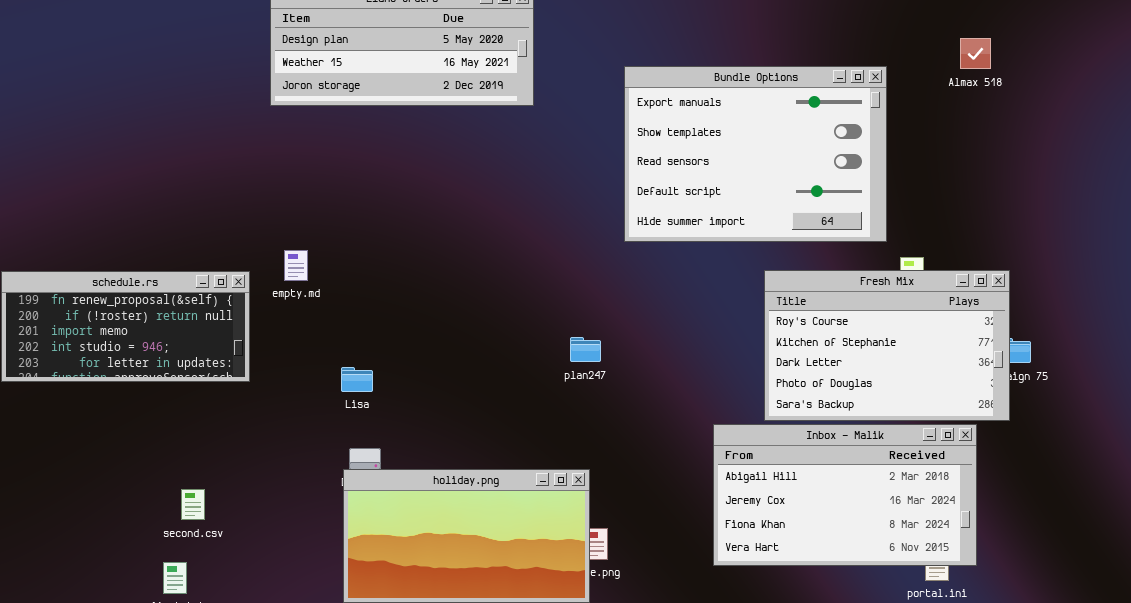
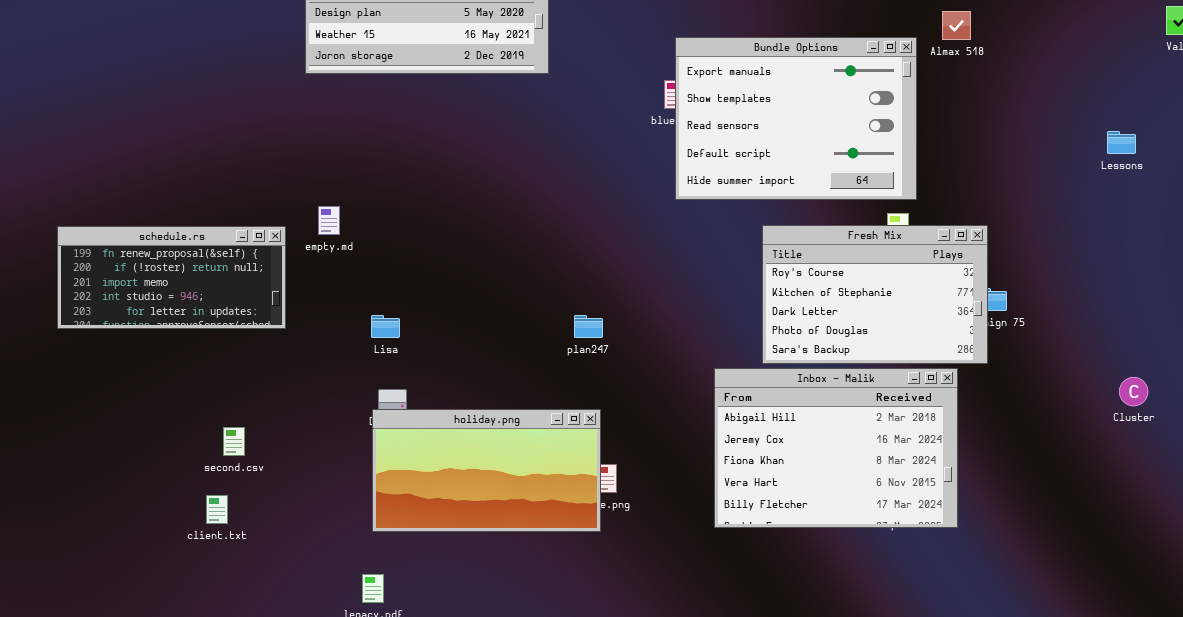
Bundle Options: [624,66,887,242] -> [675,37,917,200], moved
plan247: [570,337,601,362] -> [574,315,603,338], moved
Inbox - Malik: [713,424,977,566] -> [714,368,958,528], resized

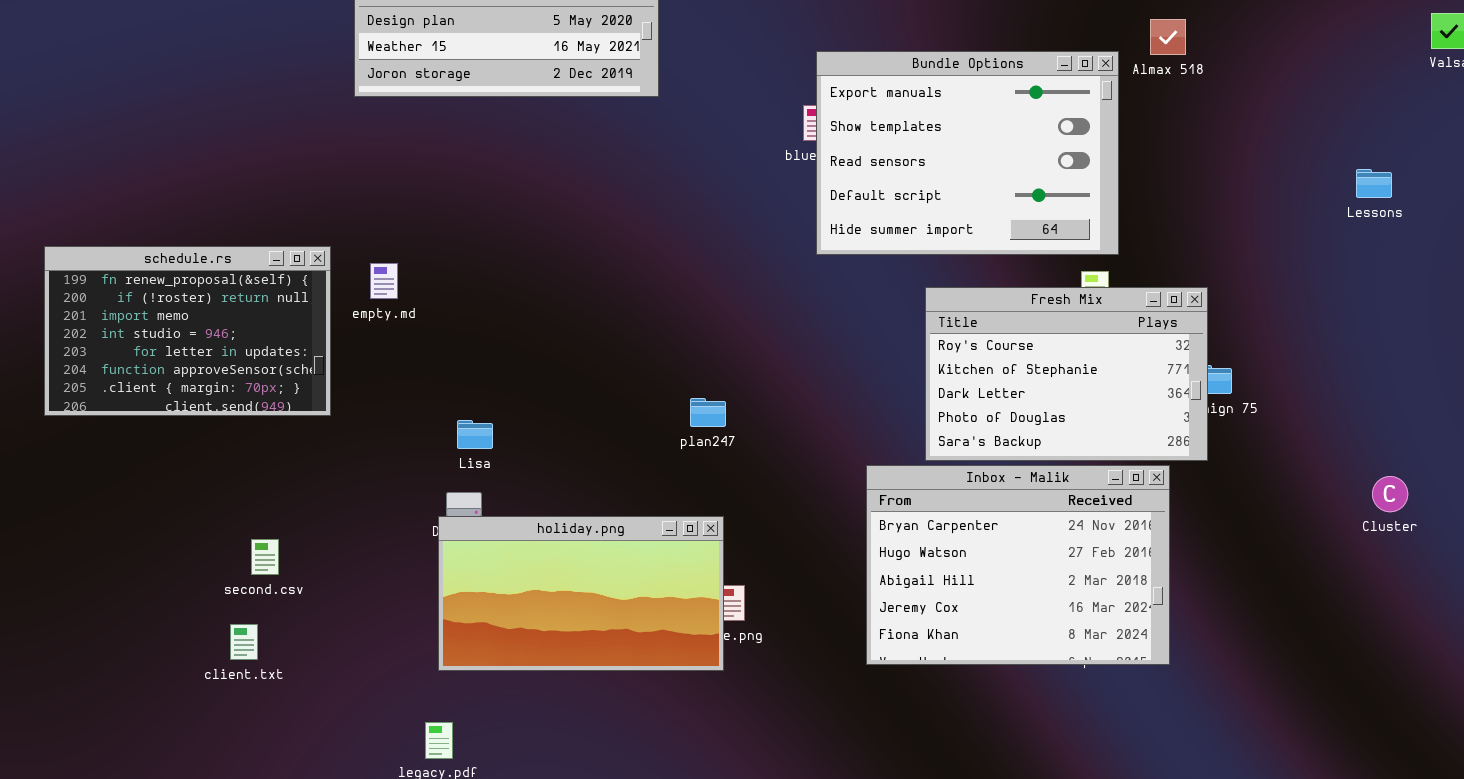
schedule.rs: [57,226,286,329] -> [44,246,331,416], resized
Lisa: [371,315,400,338] -> [457,420,493,449], moved
Inbox - Malik: [714,368,958,528] -> [866,465,1170,665], scrolled up 2 rows

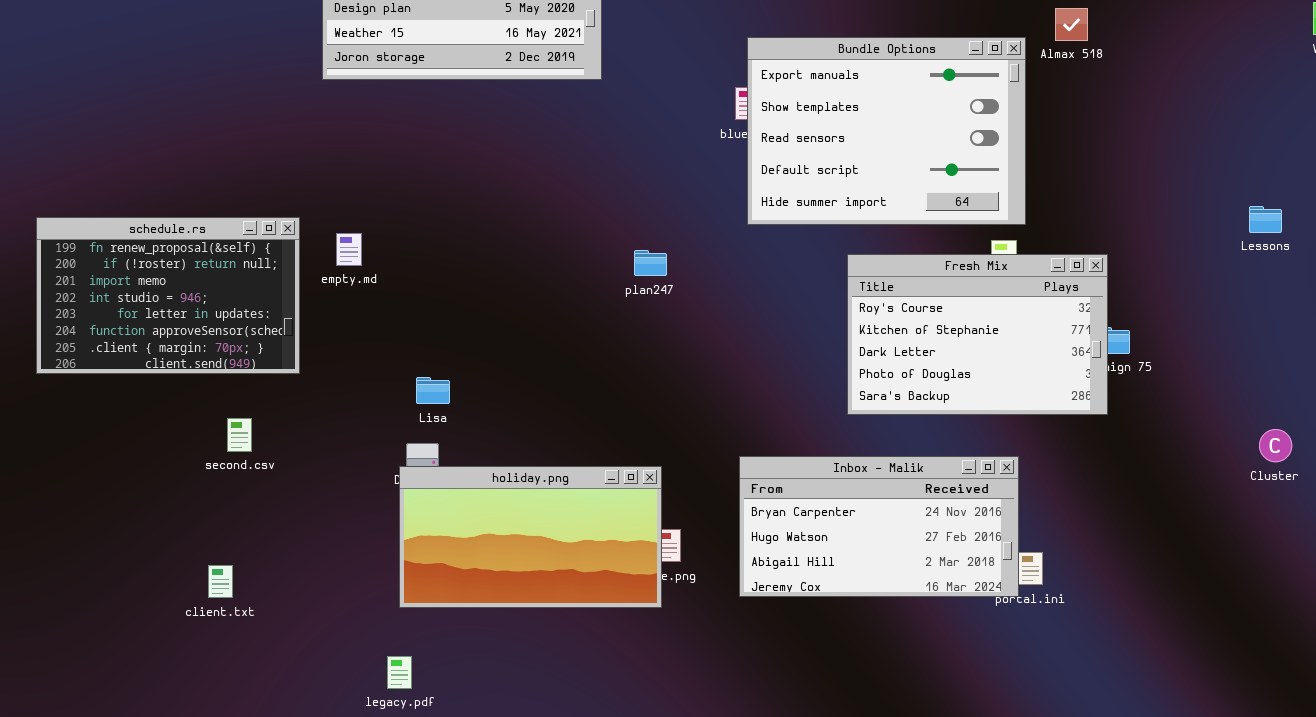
Lessons: [1356,169,1392,198] -> [1249,206,1282,233], moved
plan247: [690,398,726,427] -> [634,250,667,276], moved
Inbox - Malik: [866,465,1170,665] -> [739,456,1019,597], moved, resized
second.csv: [251,539,279,575] -> [227,418,252,452], moved

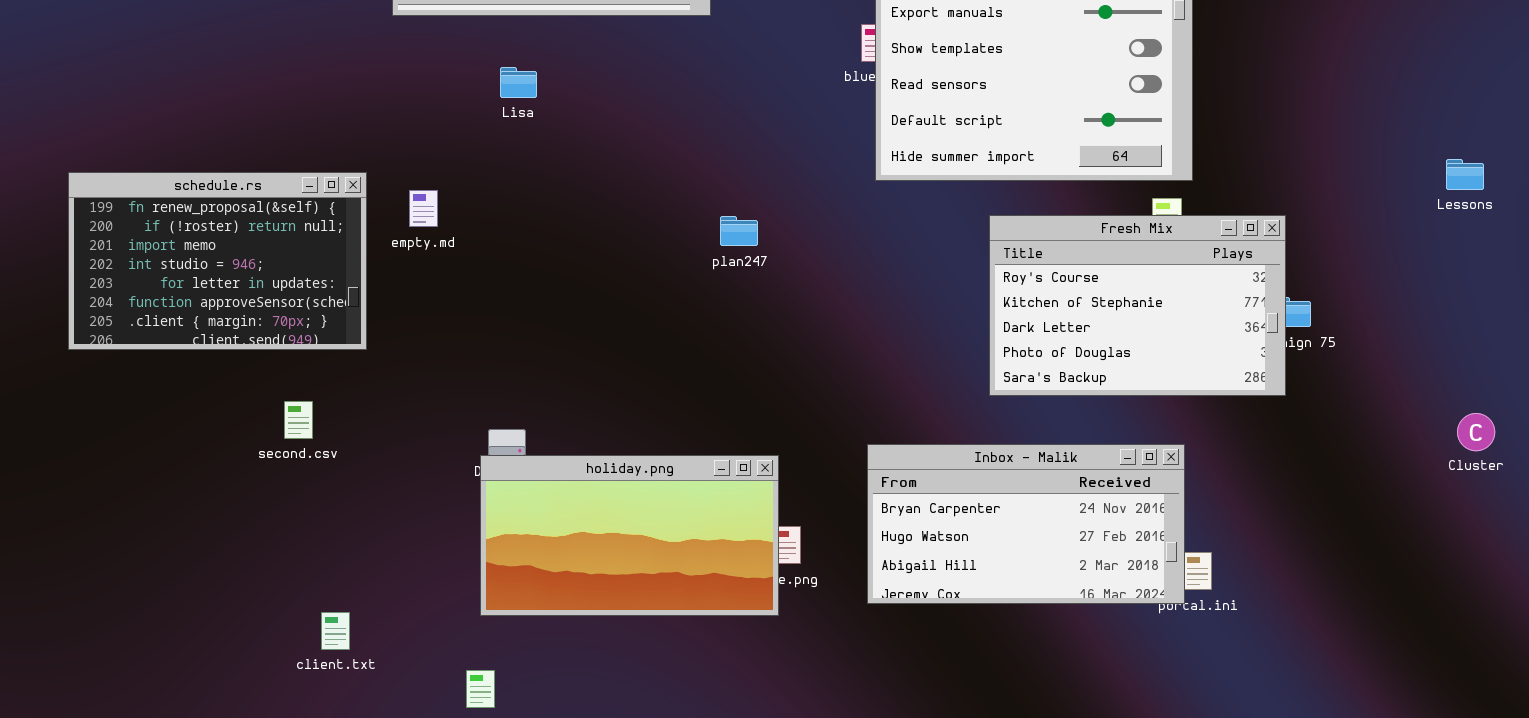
plan247: [634,250,667,276] -> [720,216,758,246], moved
Lisa: [416,377,450,404] -> [500,67,537,98], moved
client.txt: [208,565,233,598] -> [321,612,350,650], moved

